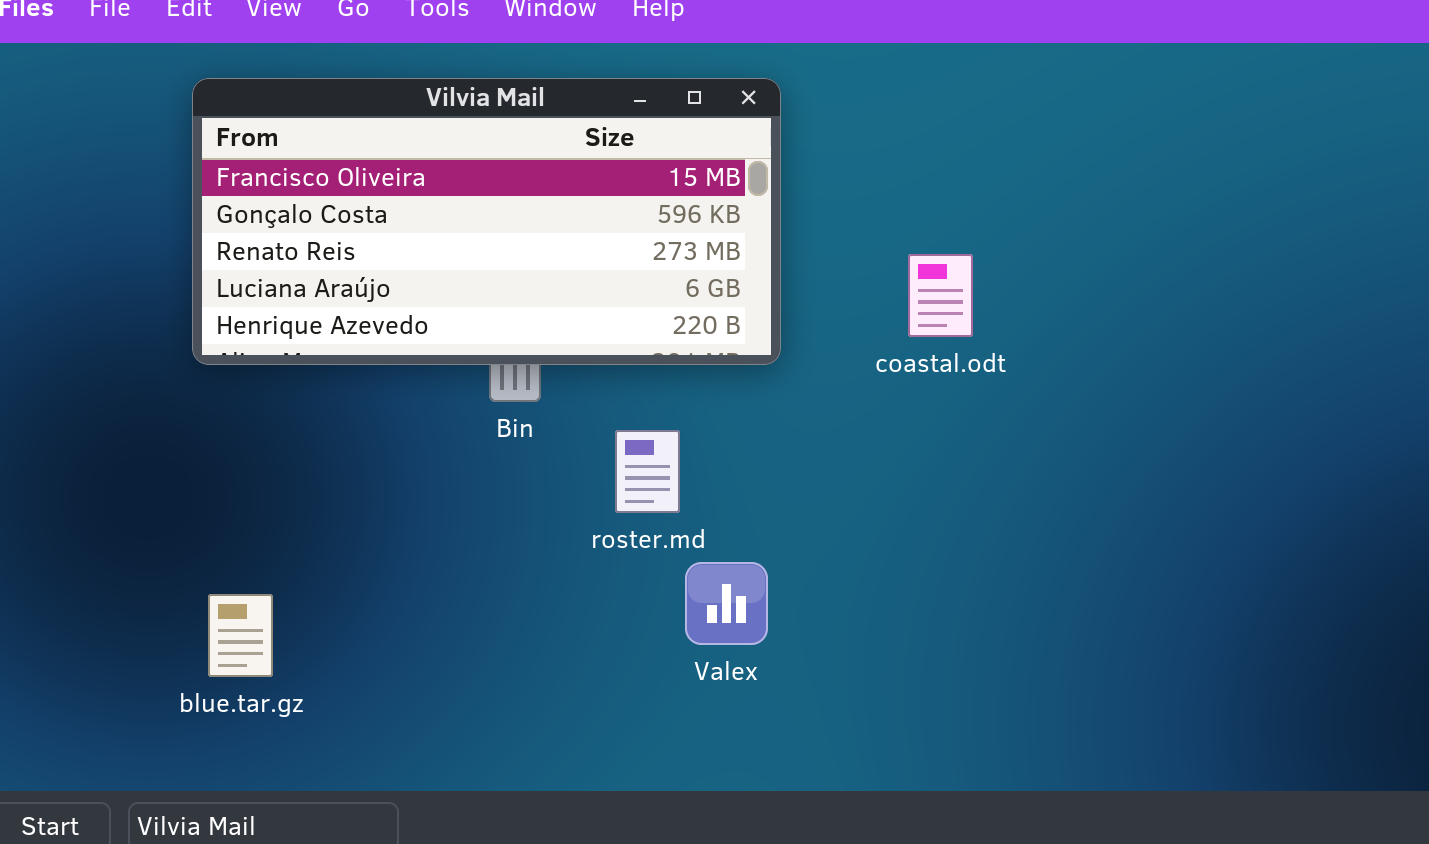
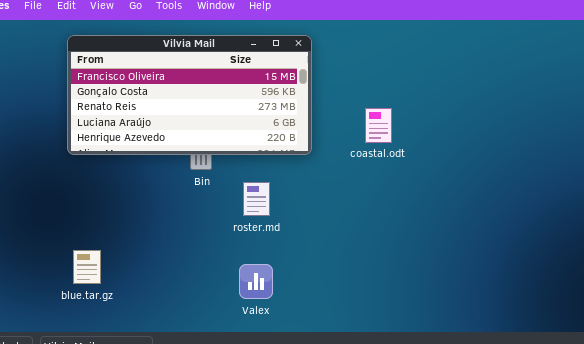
Valex: [685,562,768,645] -> [239,264,273,299], moved

